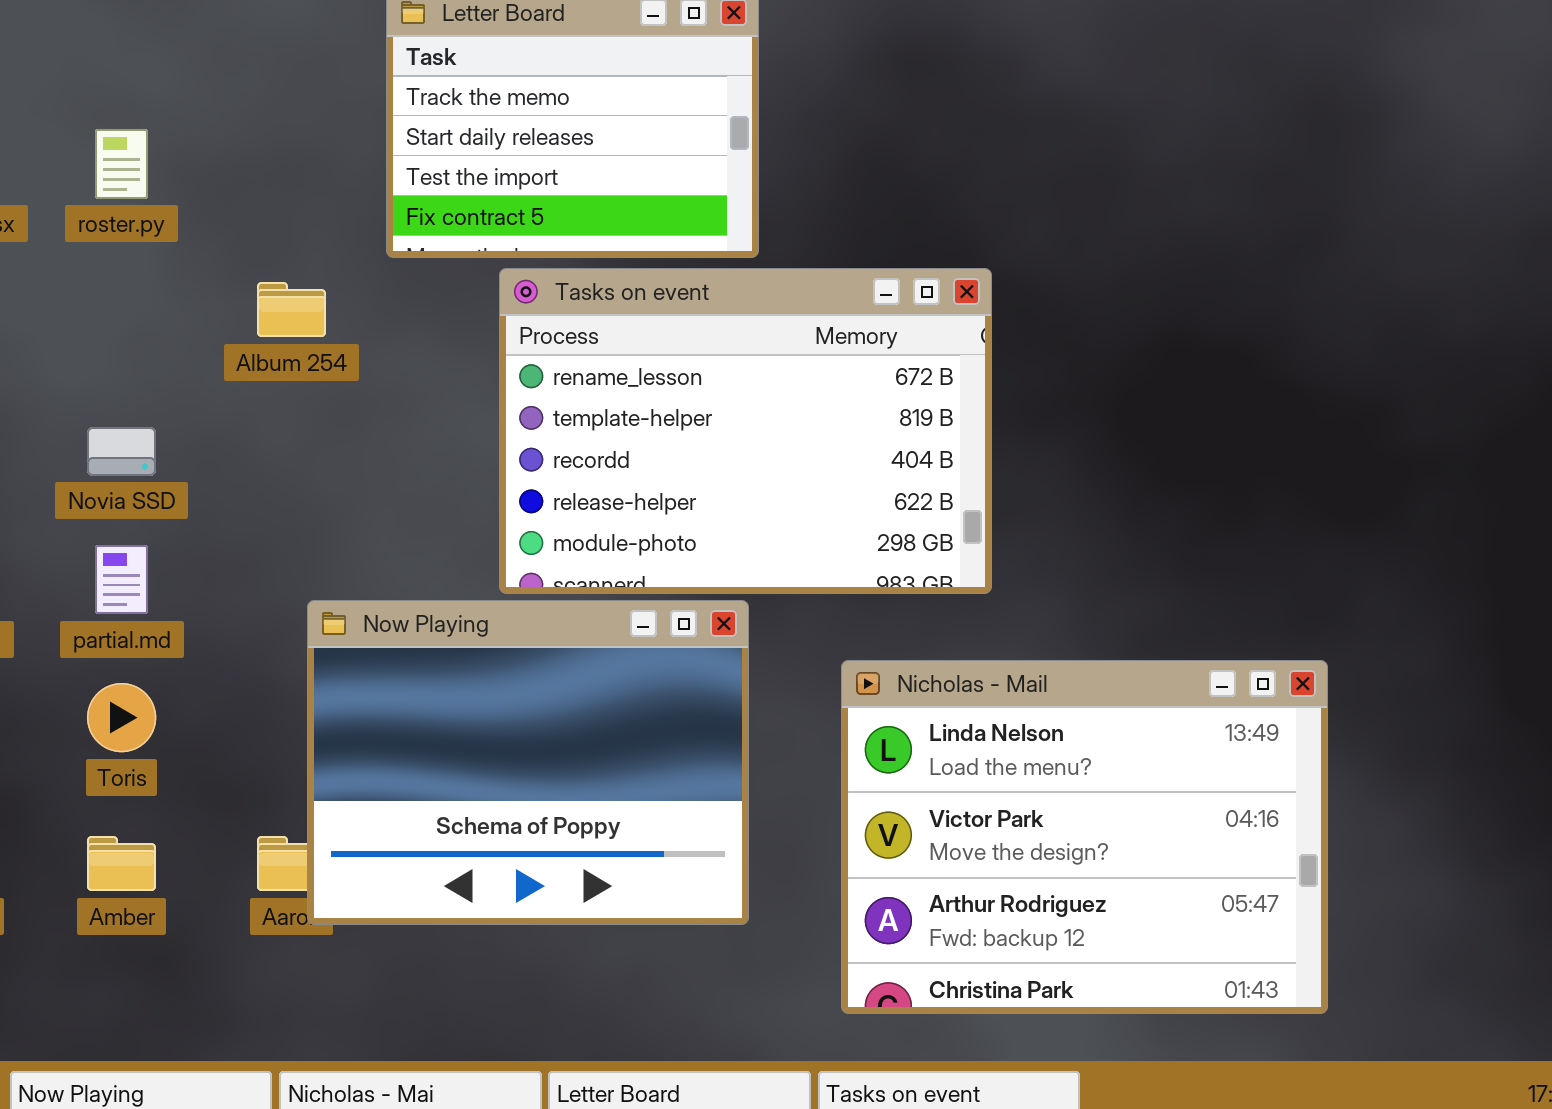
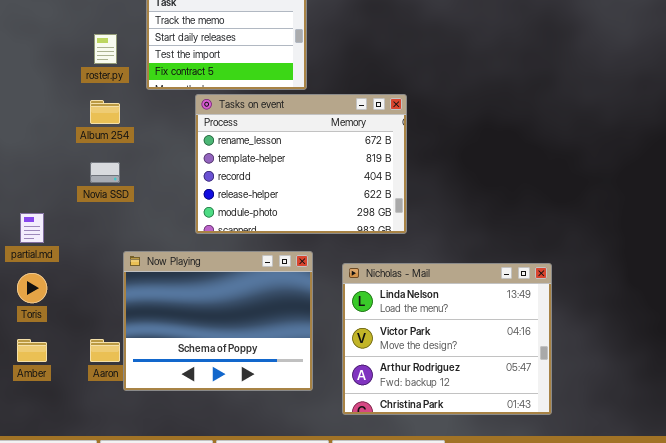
roster.py: [95,129,148,199] -> [94,34,117,64], moved
Novia SSD: [87,427,156,476] -> [90,162,120,183], moved
Now Playing: [307,600,749,925] -> [123,251,313,391], moved

